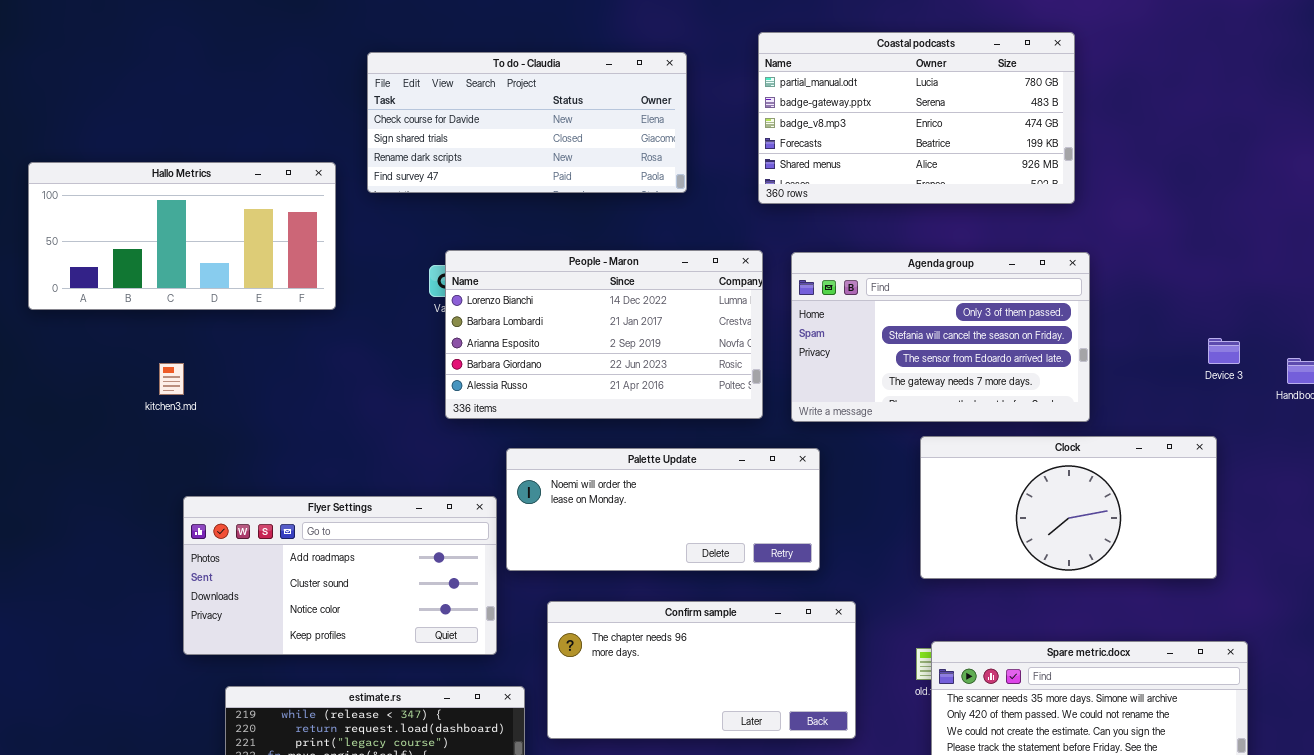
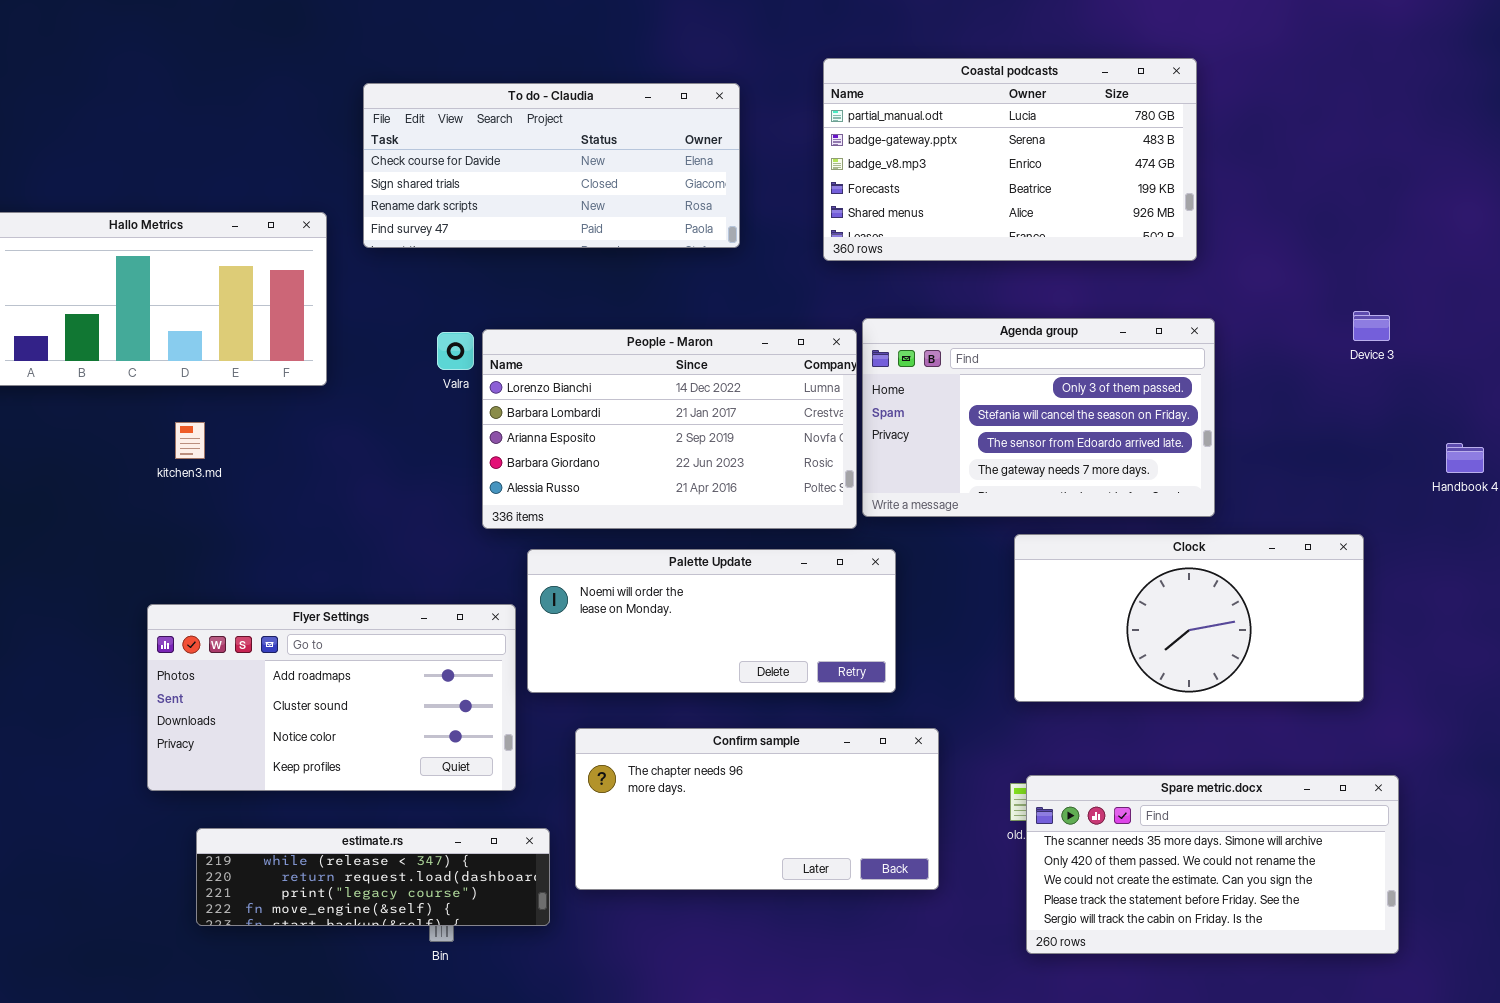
People - Maron: [445,250,763,419] -> [482,329,857,529], moved
Device 3: [1208,338,1240,364] -> [1353,311,1390,341], moved
kitchen3.md: [159,363,184,395] -> [175,422,205,459], moved

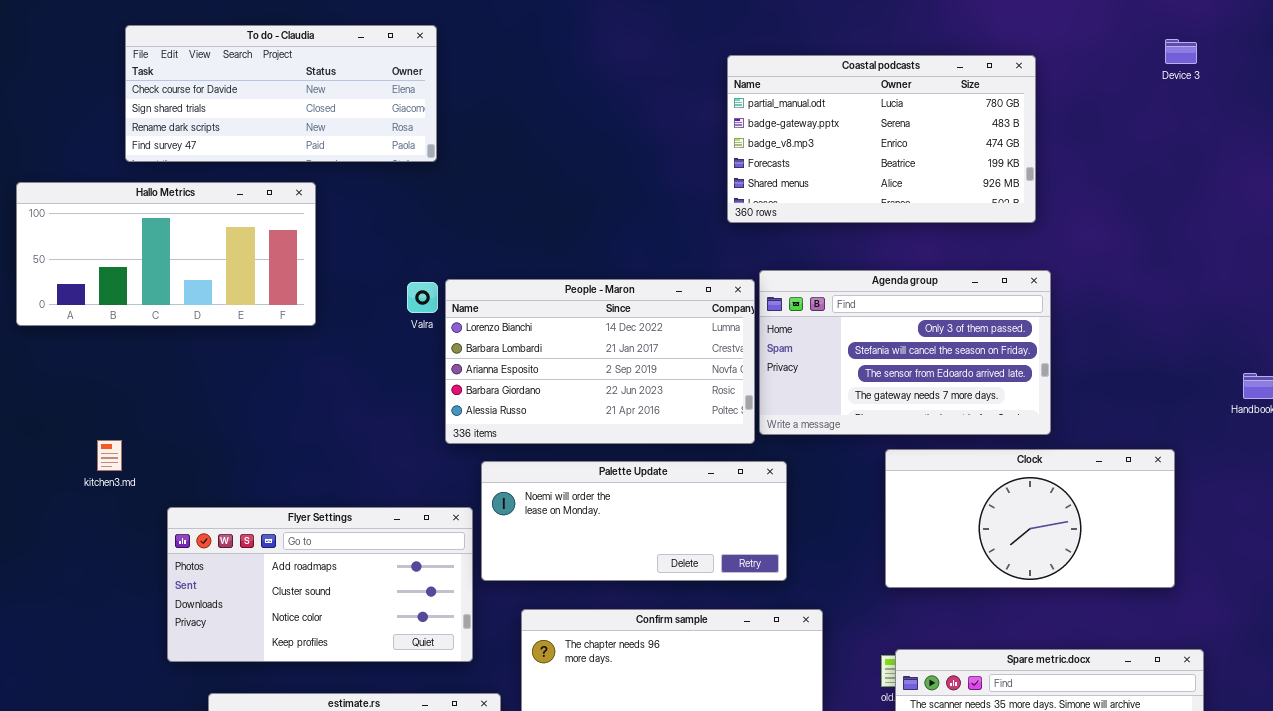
To do - Claudia: [363,83,740,248] -> [125,25,437,162], moved
Device 3: [1353,311,1390,341] -> [1165,39,1197,64], moved
kitchen3.md: [175,422,205,459] -> [97,440,122,471], moved

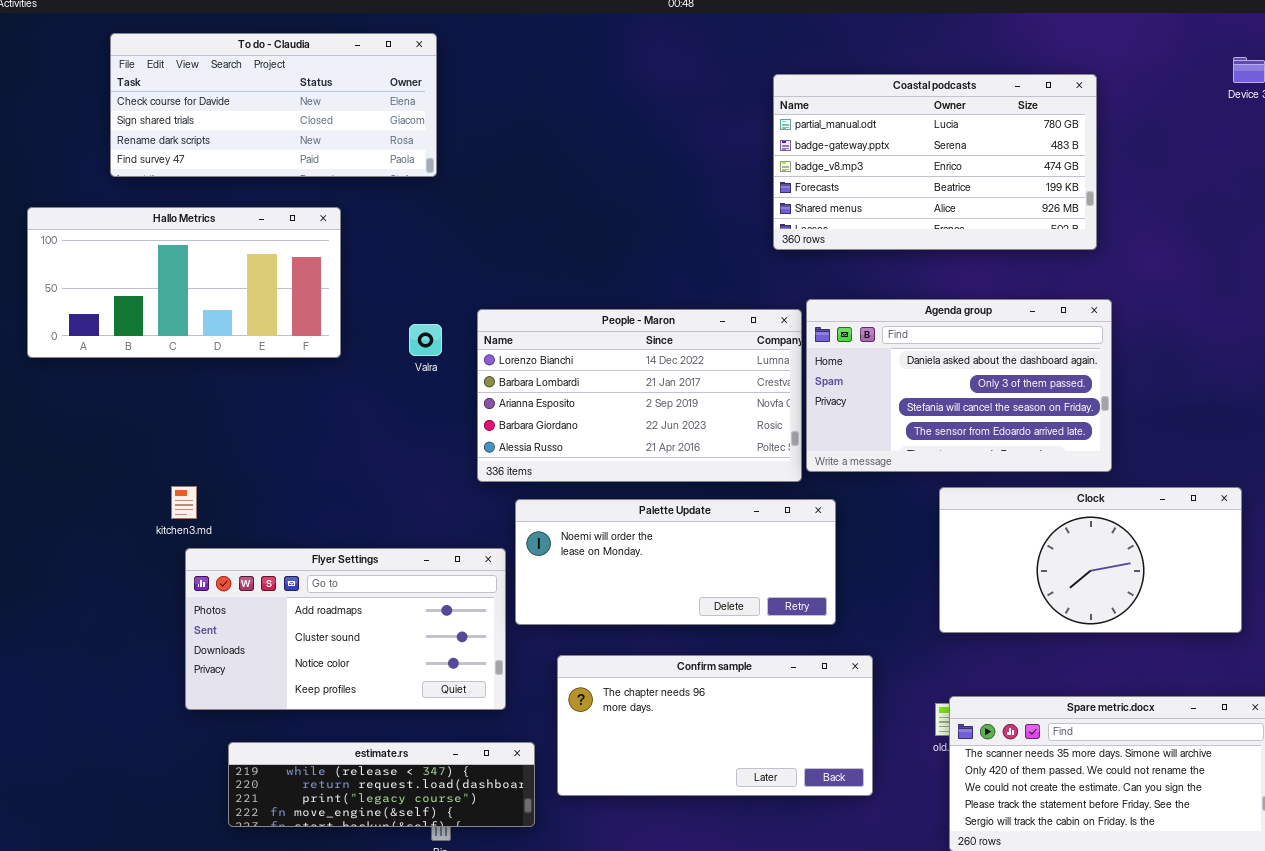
To do - Claudia: [125,25,437,162] -> [110,33,437,177], moved
Agenda group: [759,270,1051,435] -> [806,299,1112,472], scrolled up 1 row
Valra: [407,282,438,313] -> [409,324,442,356], moved
kitchen3.md: [97,440,122,471] -> [171,486,197,519], moved

